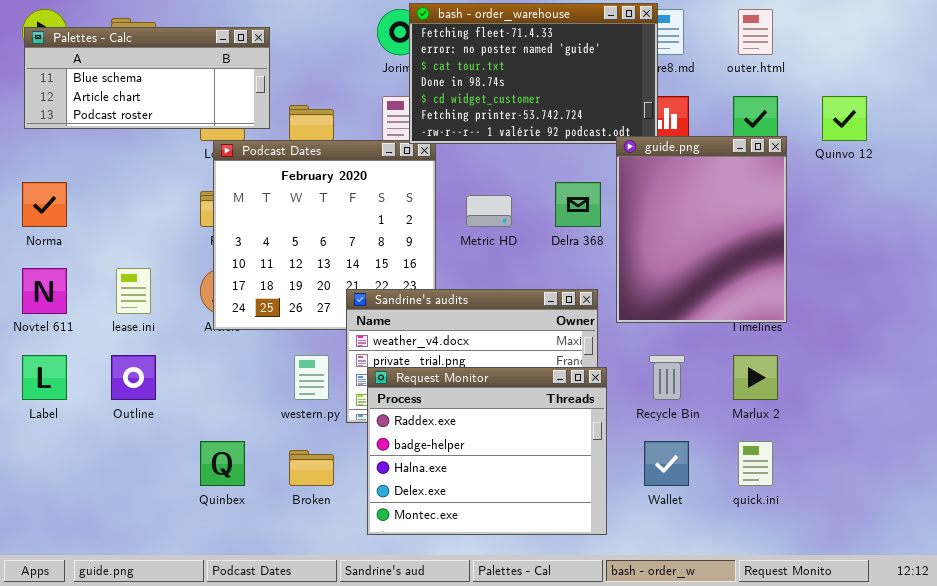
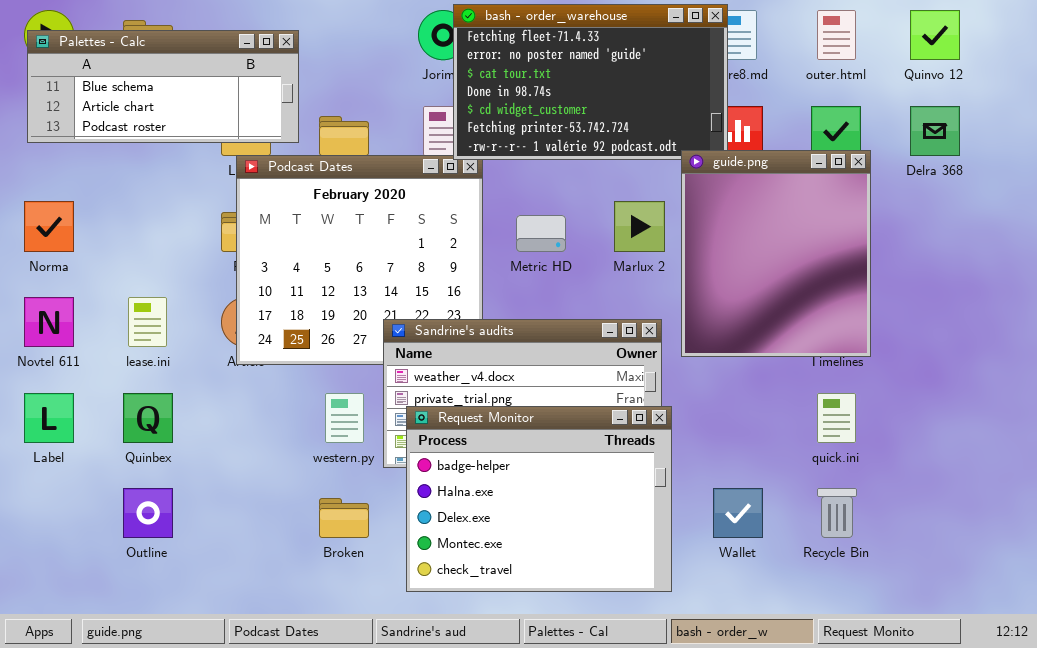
Quinvo 12: [822,96,867,141] -> [910,10,960,60], moved
Delra 368: [555,182,601,227] -> [910,106,960,156], moved
Outline: [111,355,156,400] -> [123,488,173,538], moved
Recycle Bin: [649,355,685,400] -> [817,488,857,538], moved
Marlux 2: [733,355,778,400] -> [614,201,665,252], moved
Request Monitor: [367,367,607,535] -> [406,406,672,592], scrolled down 1 row
Quinbex: [200,441,245,486] -> [123,393,173,443], moved
quick.ini: [738,441,773,486] -> [817,393,856,443], moved

